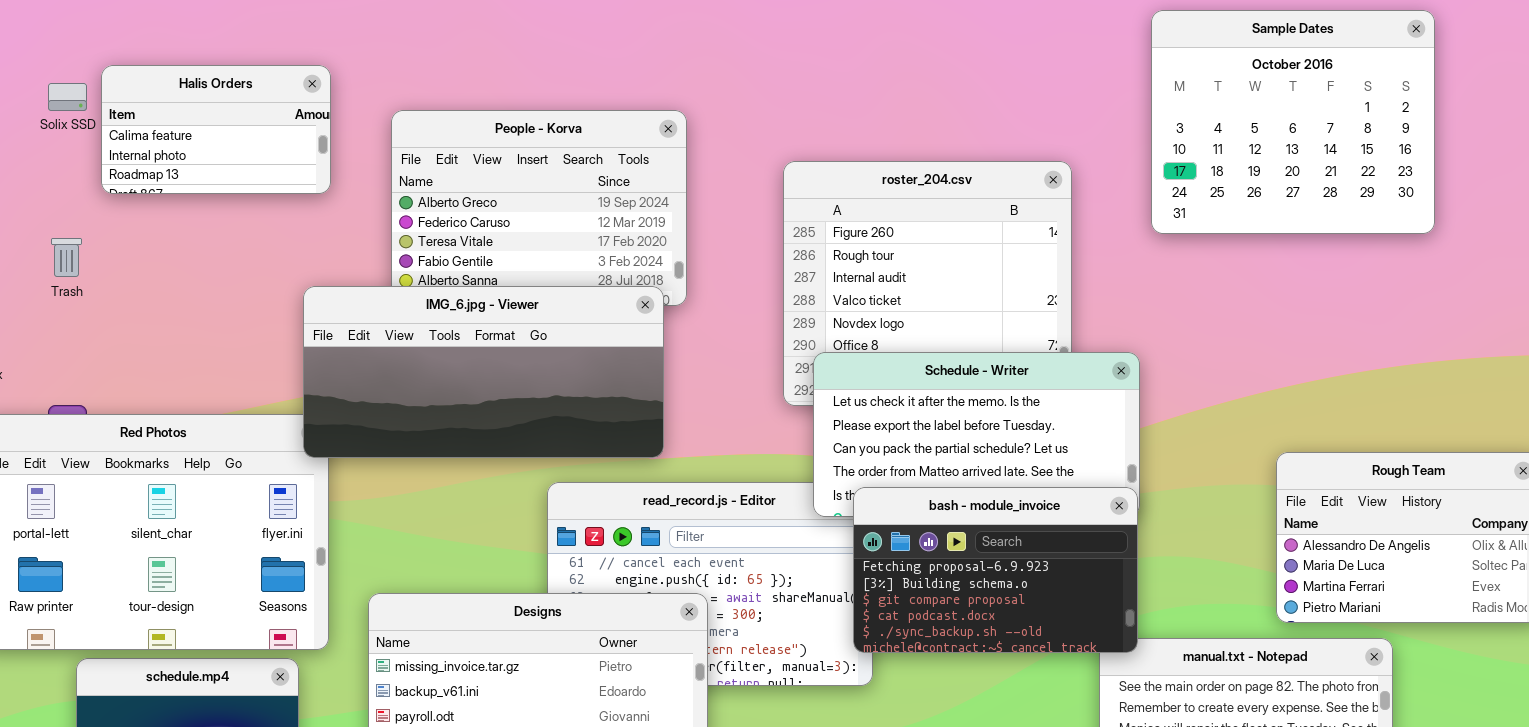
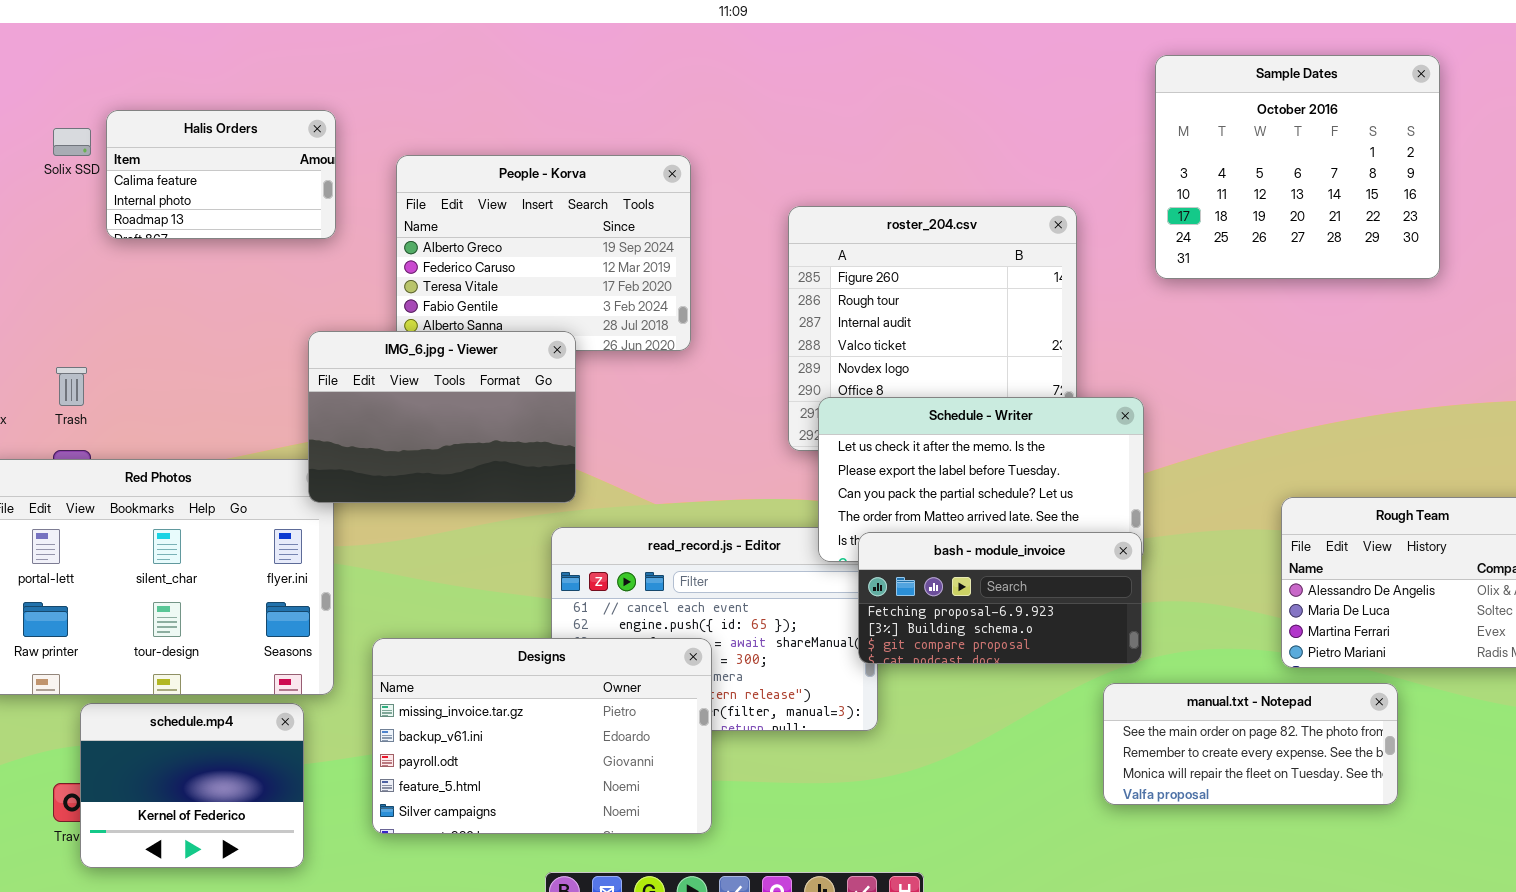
Trash: [51,238,82,277] -> [56,367,87,406], moved
IMG_6.jpg - Viewer: [303,286,664,458] -> [308,331,576,503], resized
bash - module_invoice: [853,487,1138,653] -> [858,532,1142,664], resized

